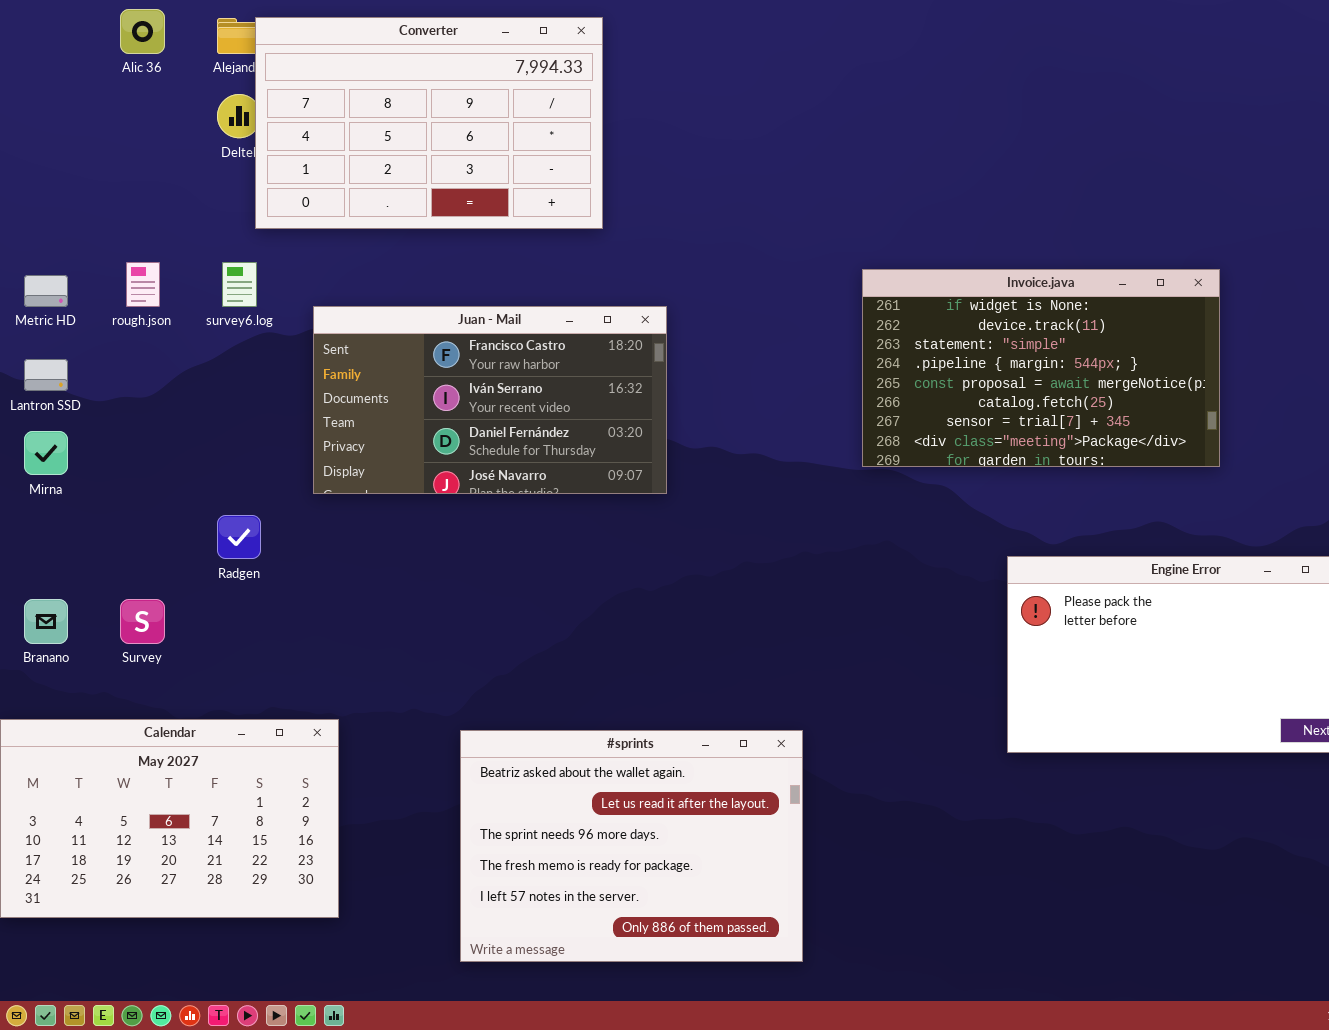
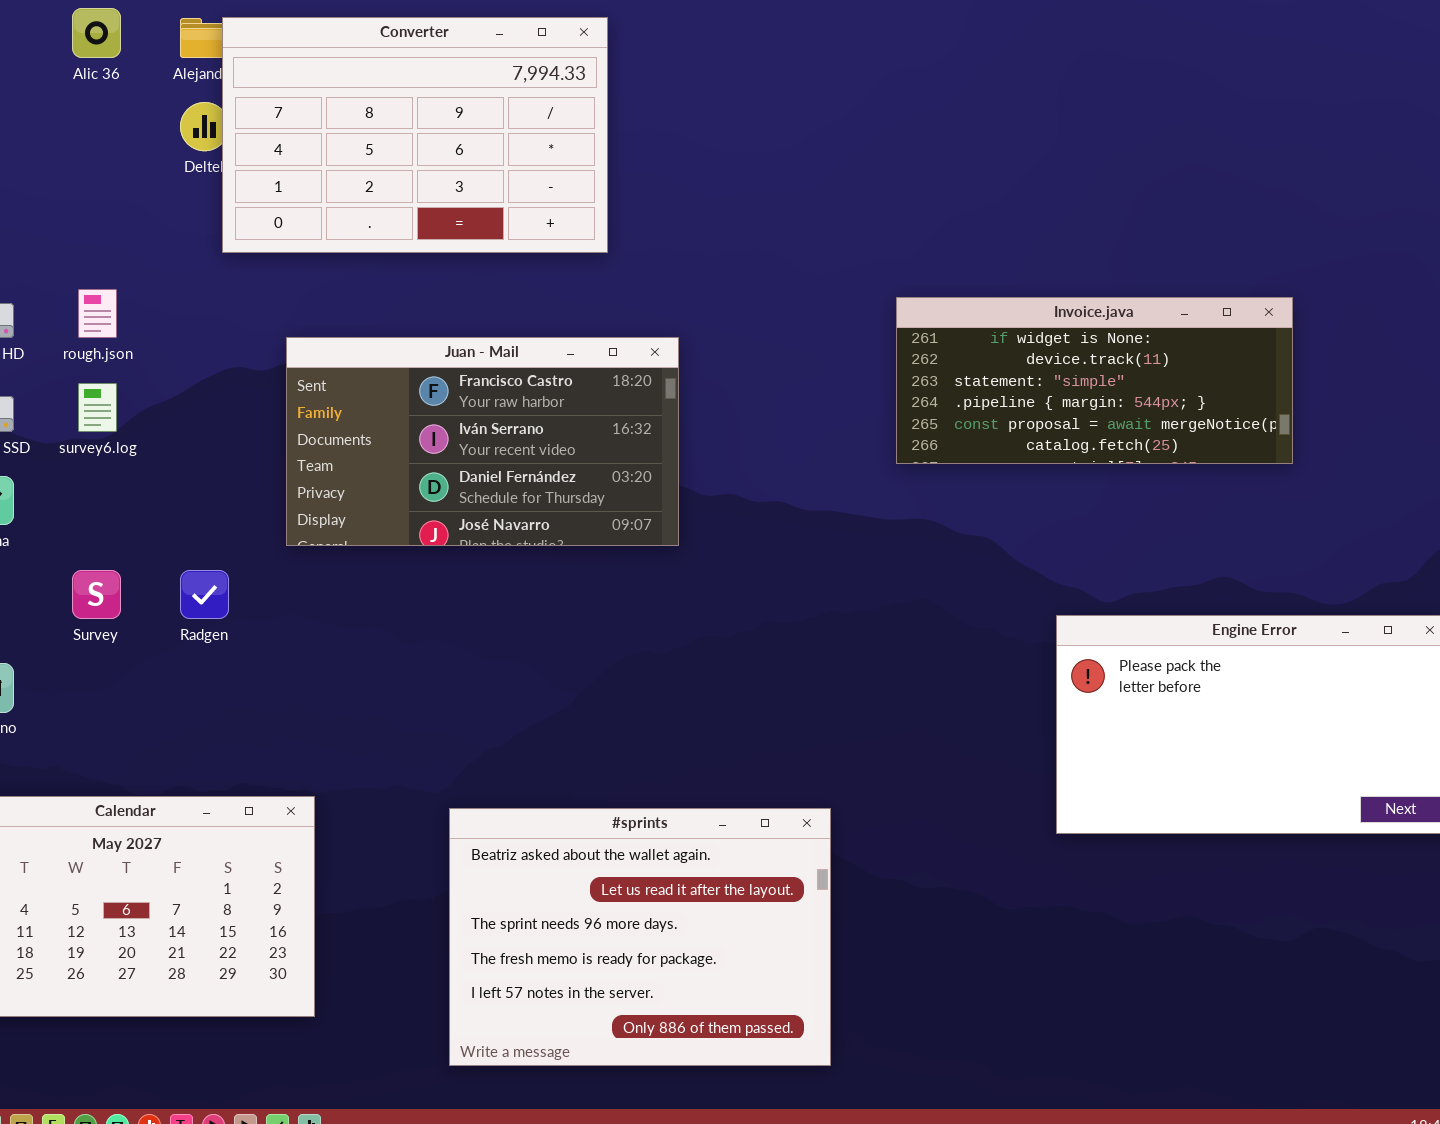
survey6.log: [222,262,257,307] -> [78,383,117,432], moved
Invoice.java: [862,269,1220,467] -> [896,297,1293,464], resized
Survey: [120,599,165,644] -> [72,570,121,619], moved

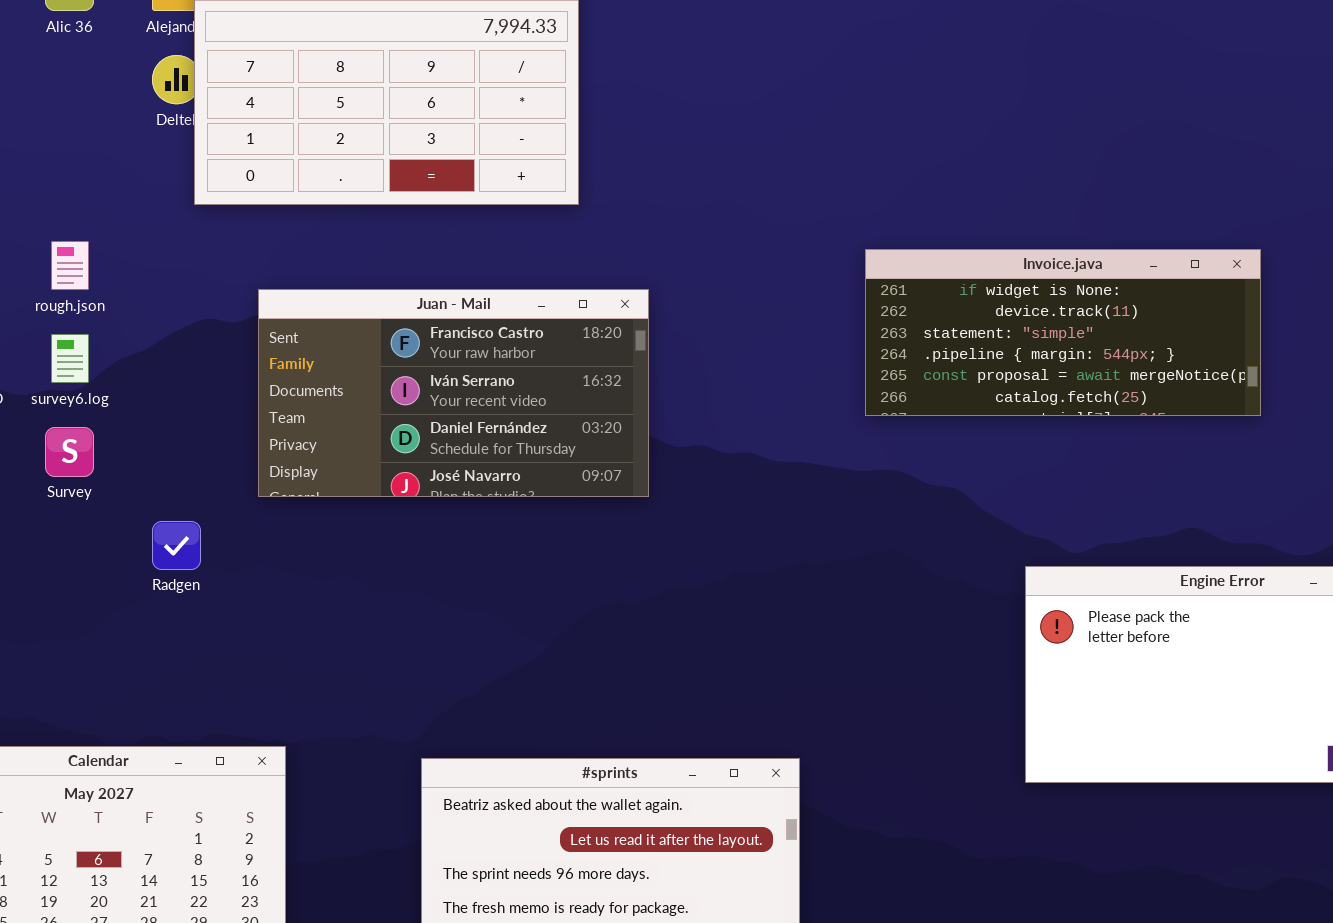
Survey: [72,570,121,619] -> [45,427,94,477], moved

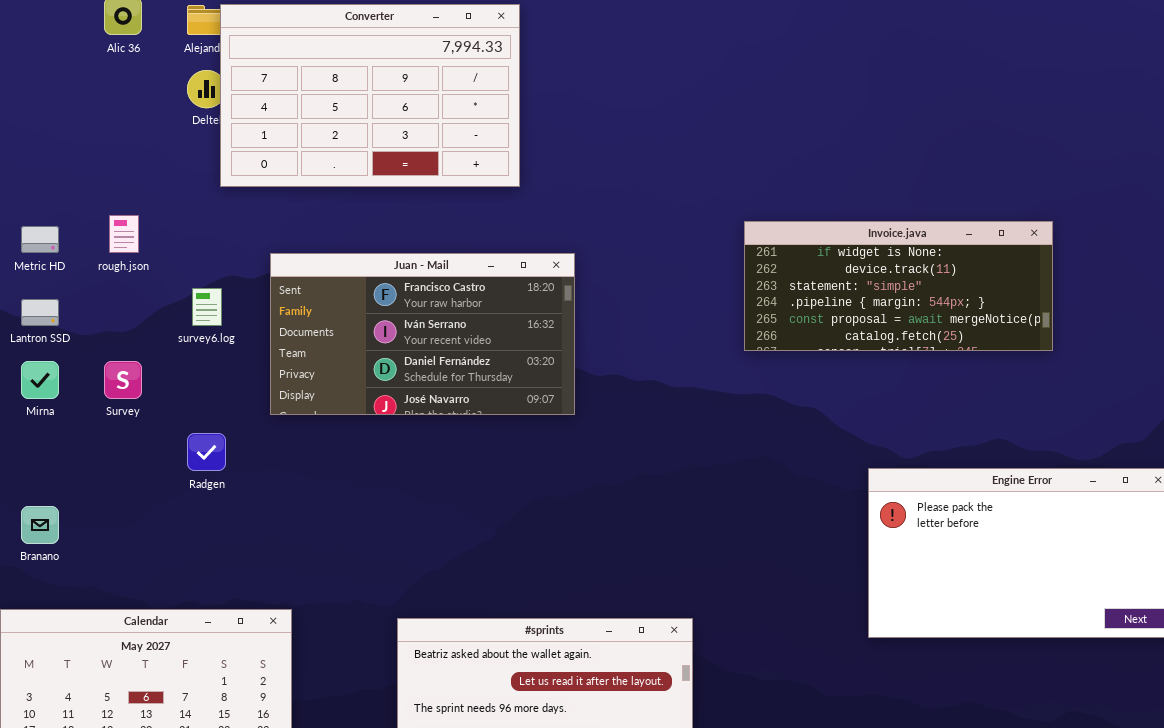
survey6.log: [51,334,89,383] -> [192,288,222,326], moved

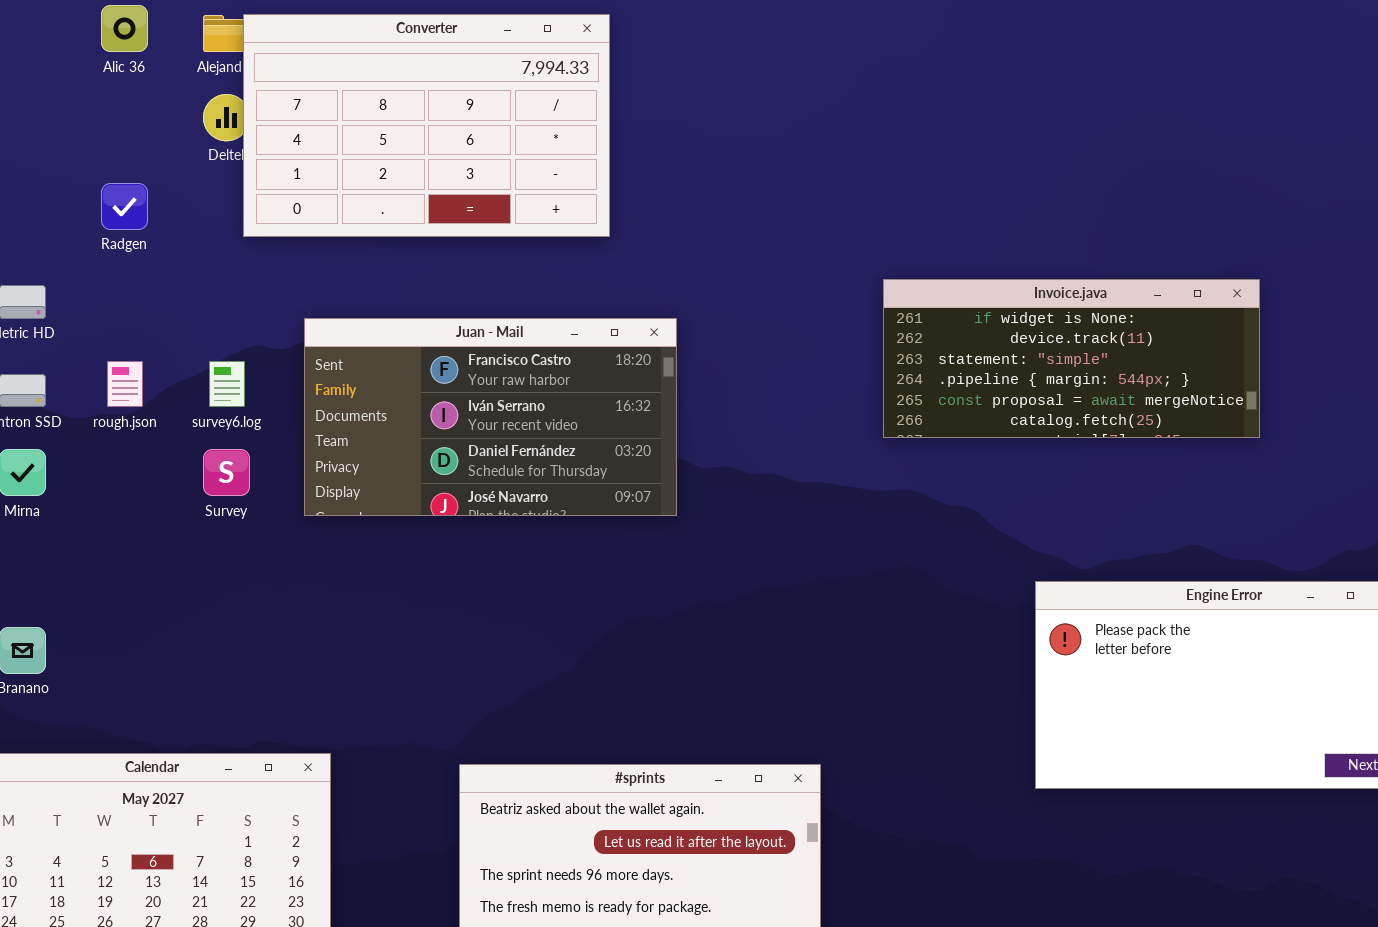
rough.json: [109,215,139,253] -> [107,361,143,407], moved
Survey: [104,361,142,399] -> [203,449,250,496], moved
Radgen: [187,433,226,471] -> [101,183,148,230], moved

